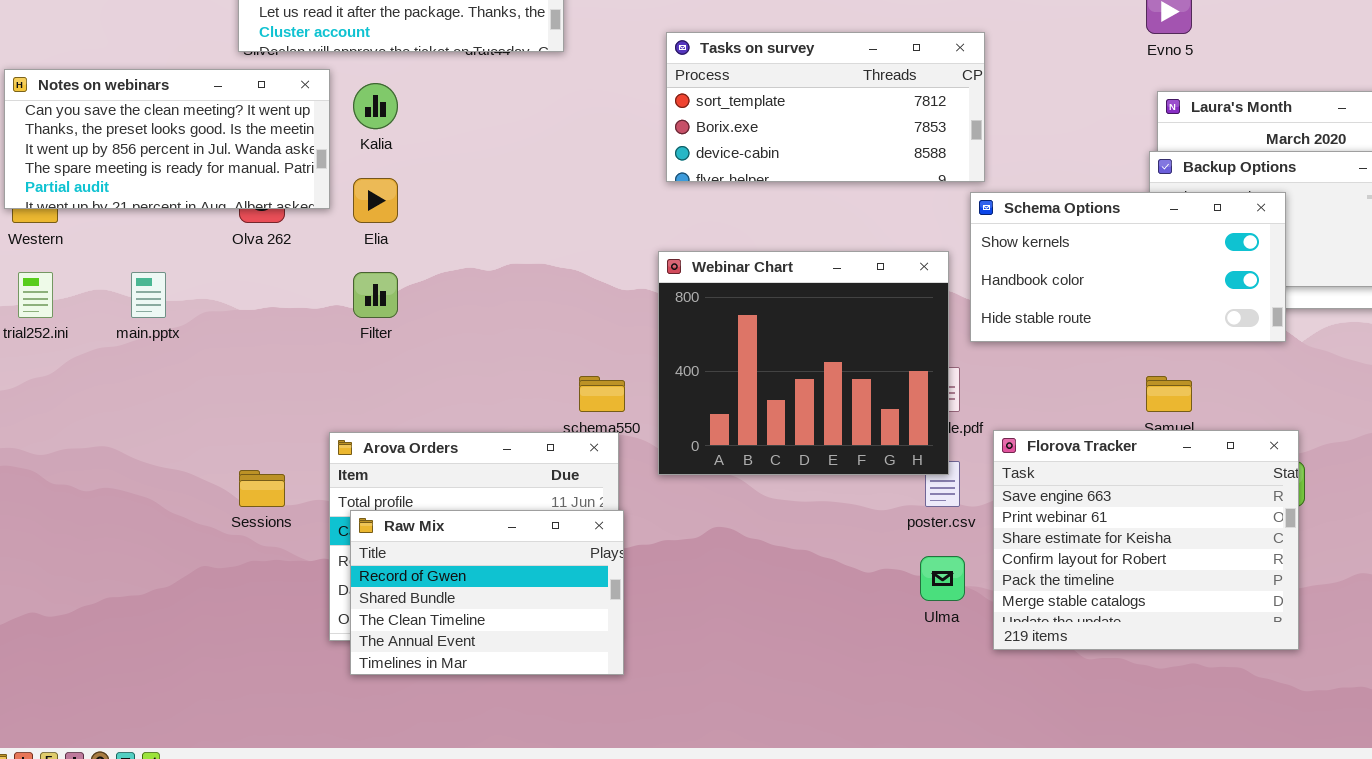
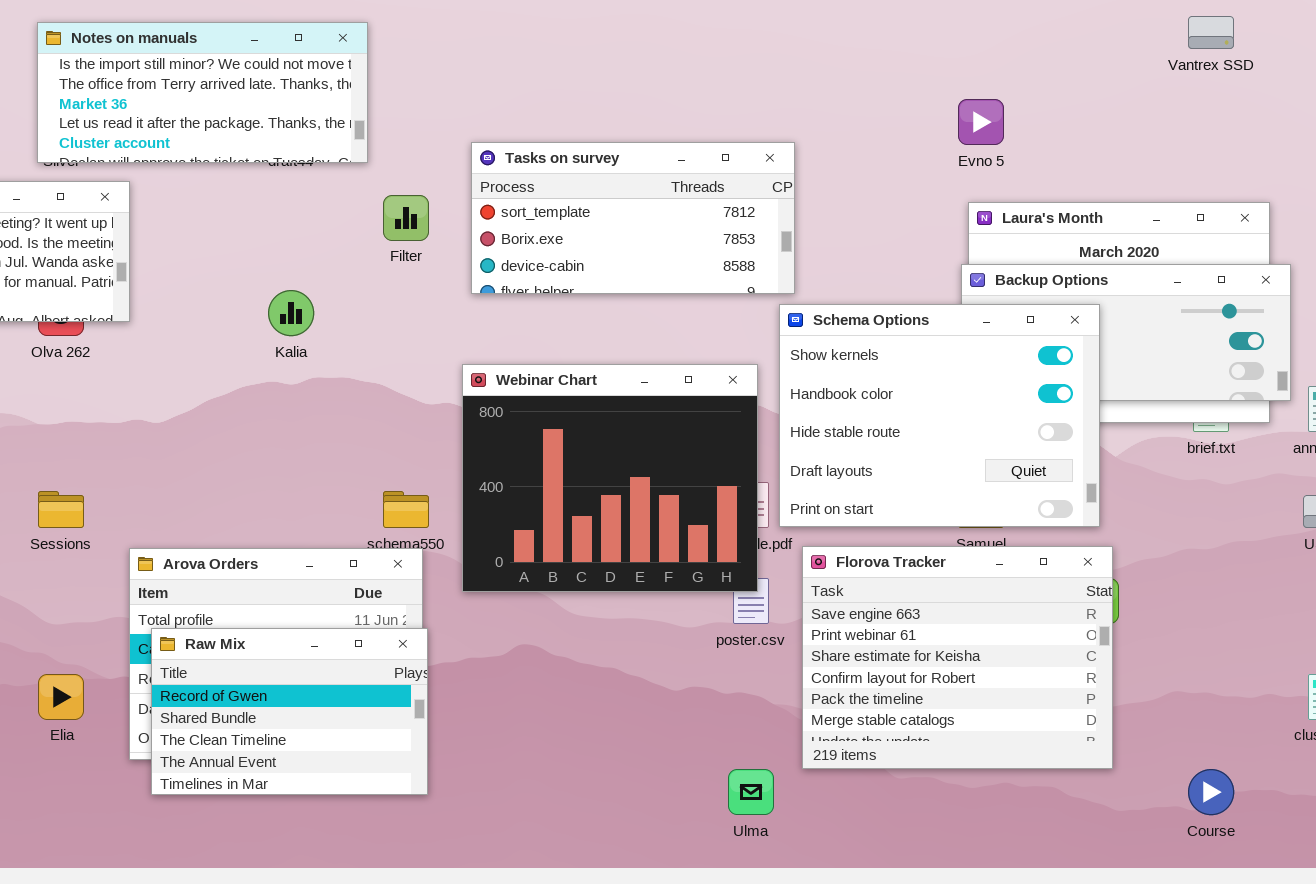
Kalia: [353,83,398,129] -> [268,290,314,336], moved
Elia: [353,178,398,223] -> [38,674,84,720], moved
Schema Options: [970,192,1286,342] -> [779,304,1100,527], resized
Filter: [353,272,398,318] -> [383,195,429,241], moved
Sessions: [239,470,285,507] -> [38,491,84,528], moved
Ulma: [920,556,965,601] -> [728,769,774,815], moved

